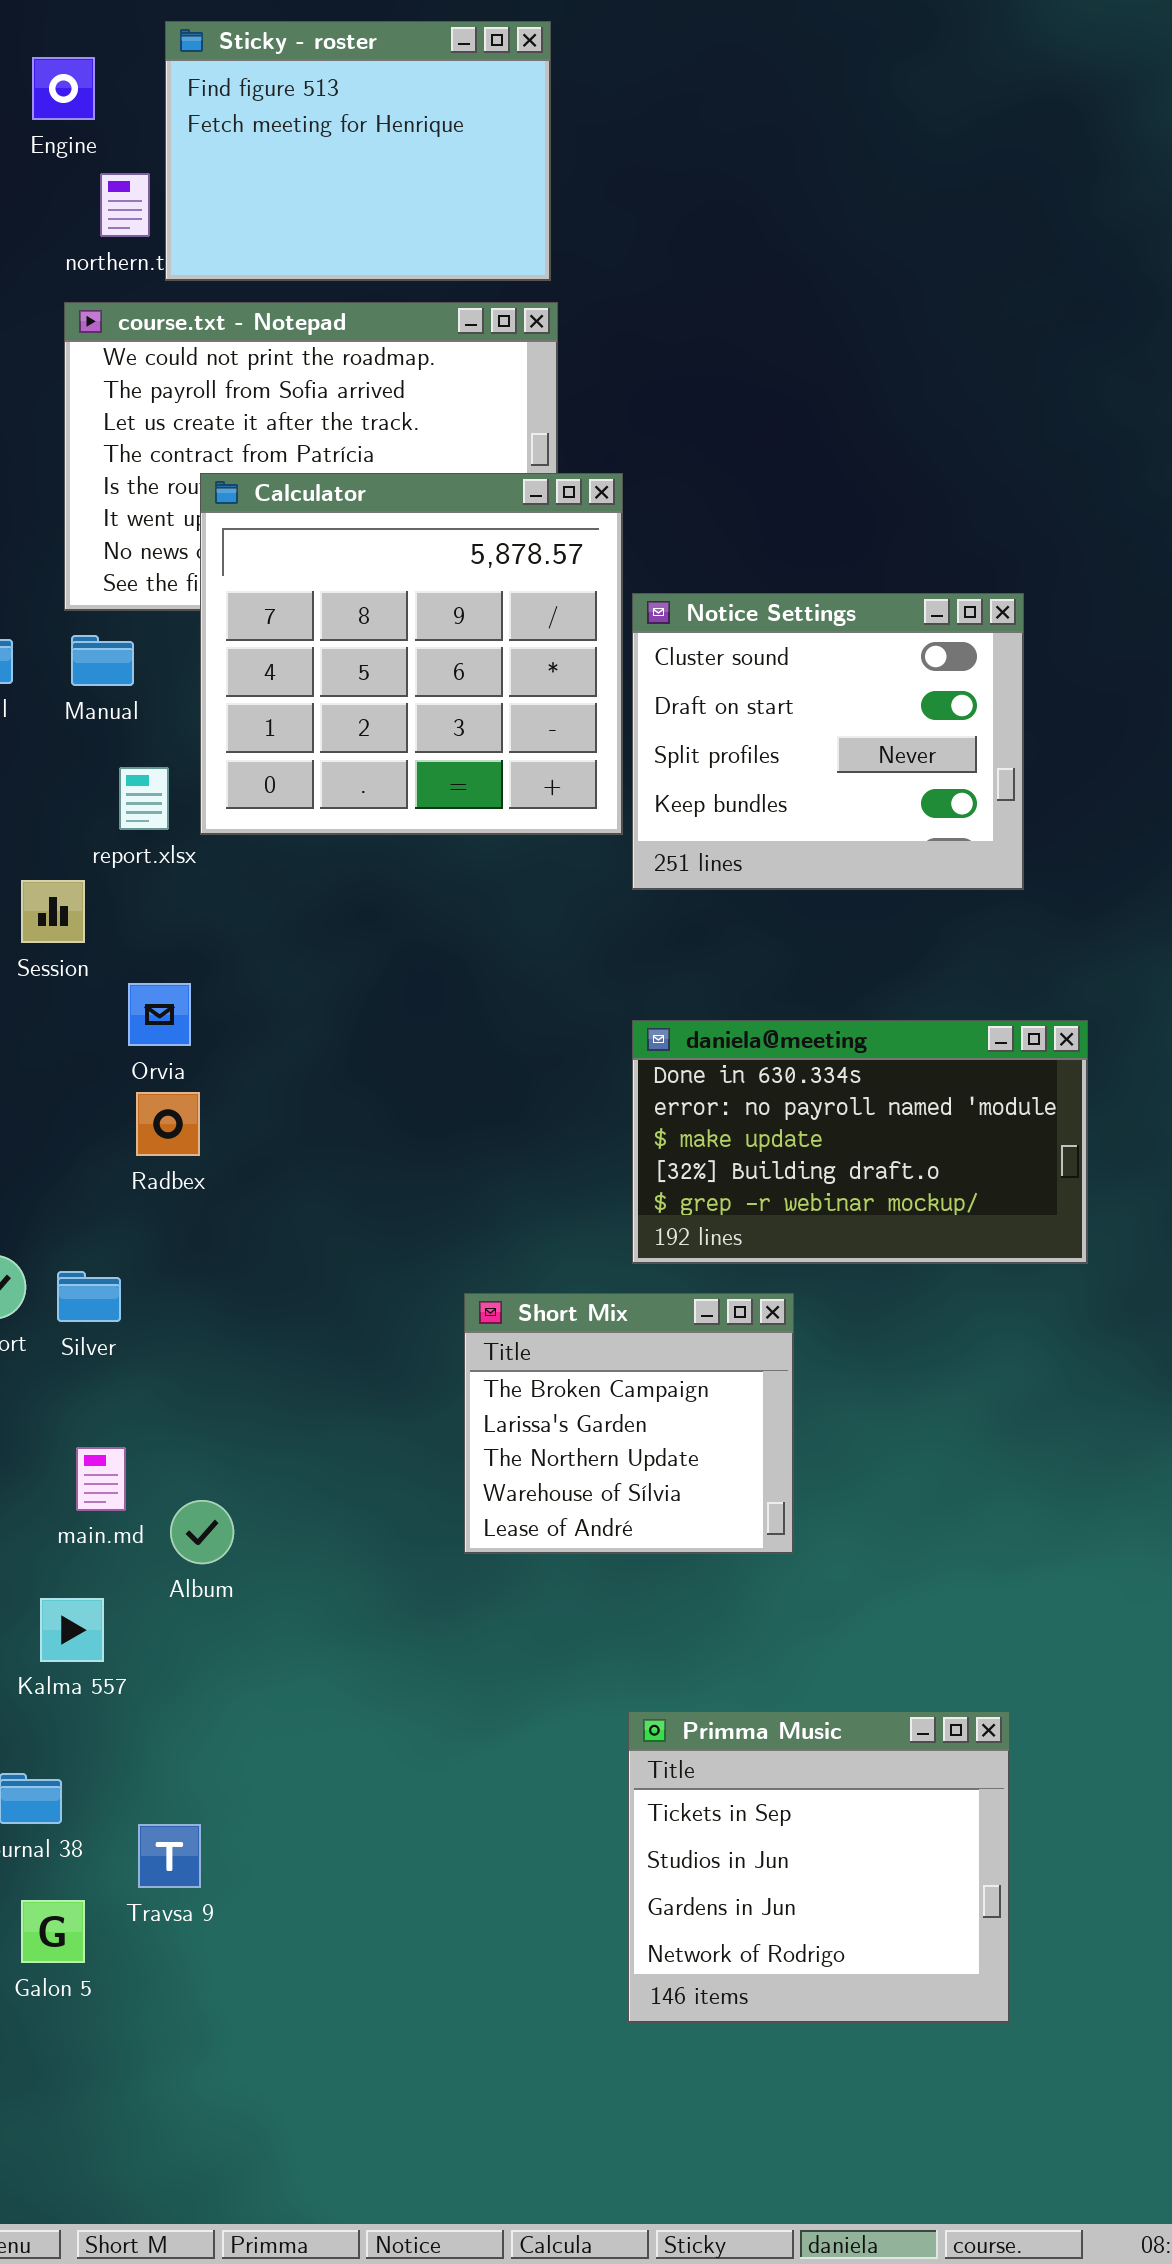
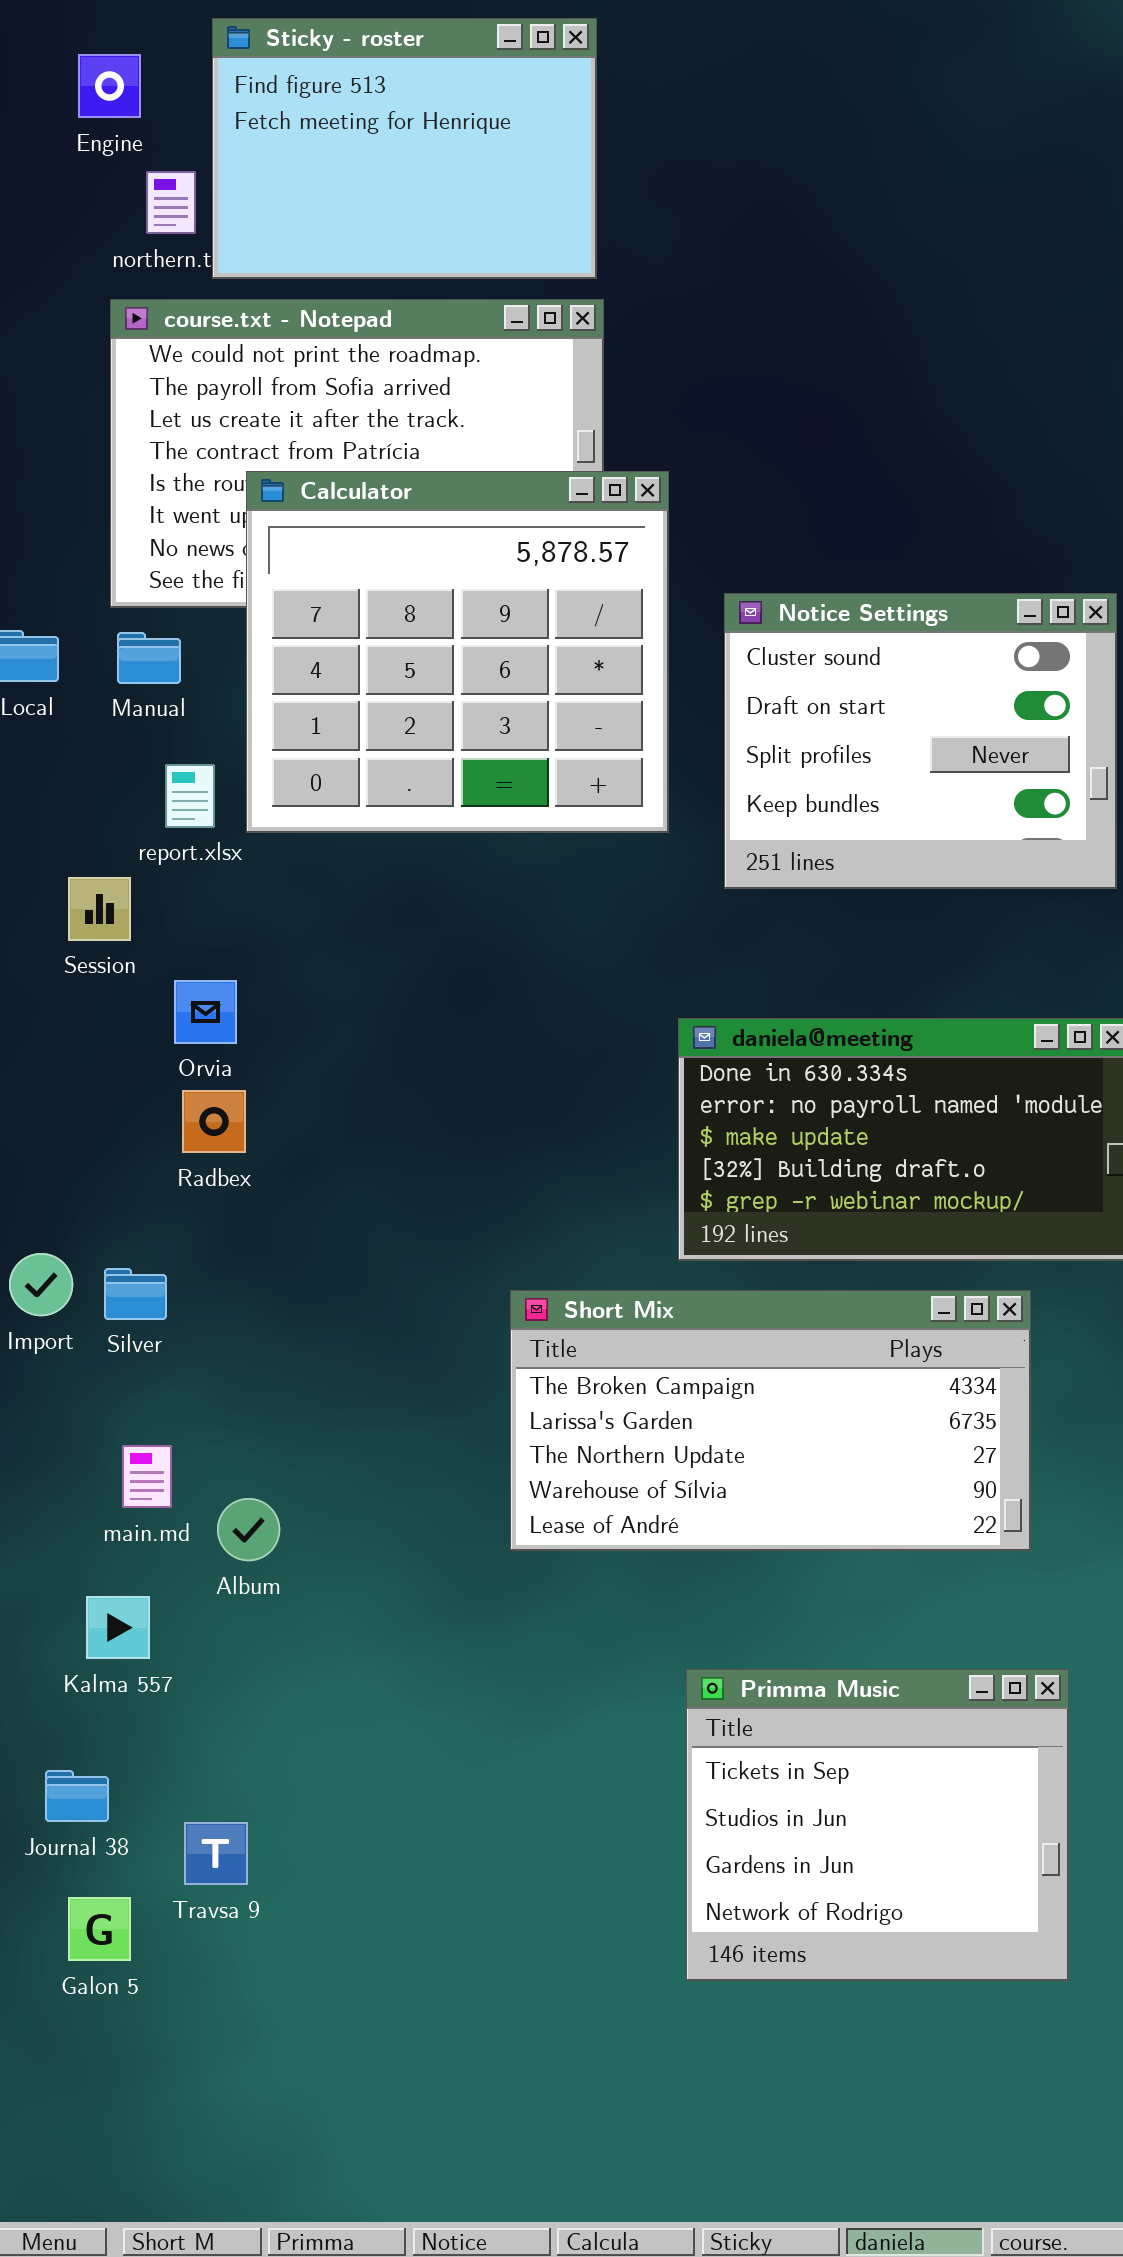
Notice Settings: [632,593,1024,890] -> [724,593,1117,889], moved
Short Mix: [464,1293,794,1554] -> [510,1290,1031,1551], resized
Primma Music: [628,1711,1010,2023] -> [686,1669,1069,1981], moved

